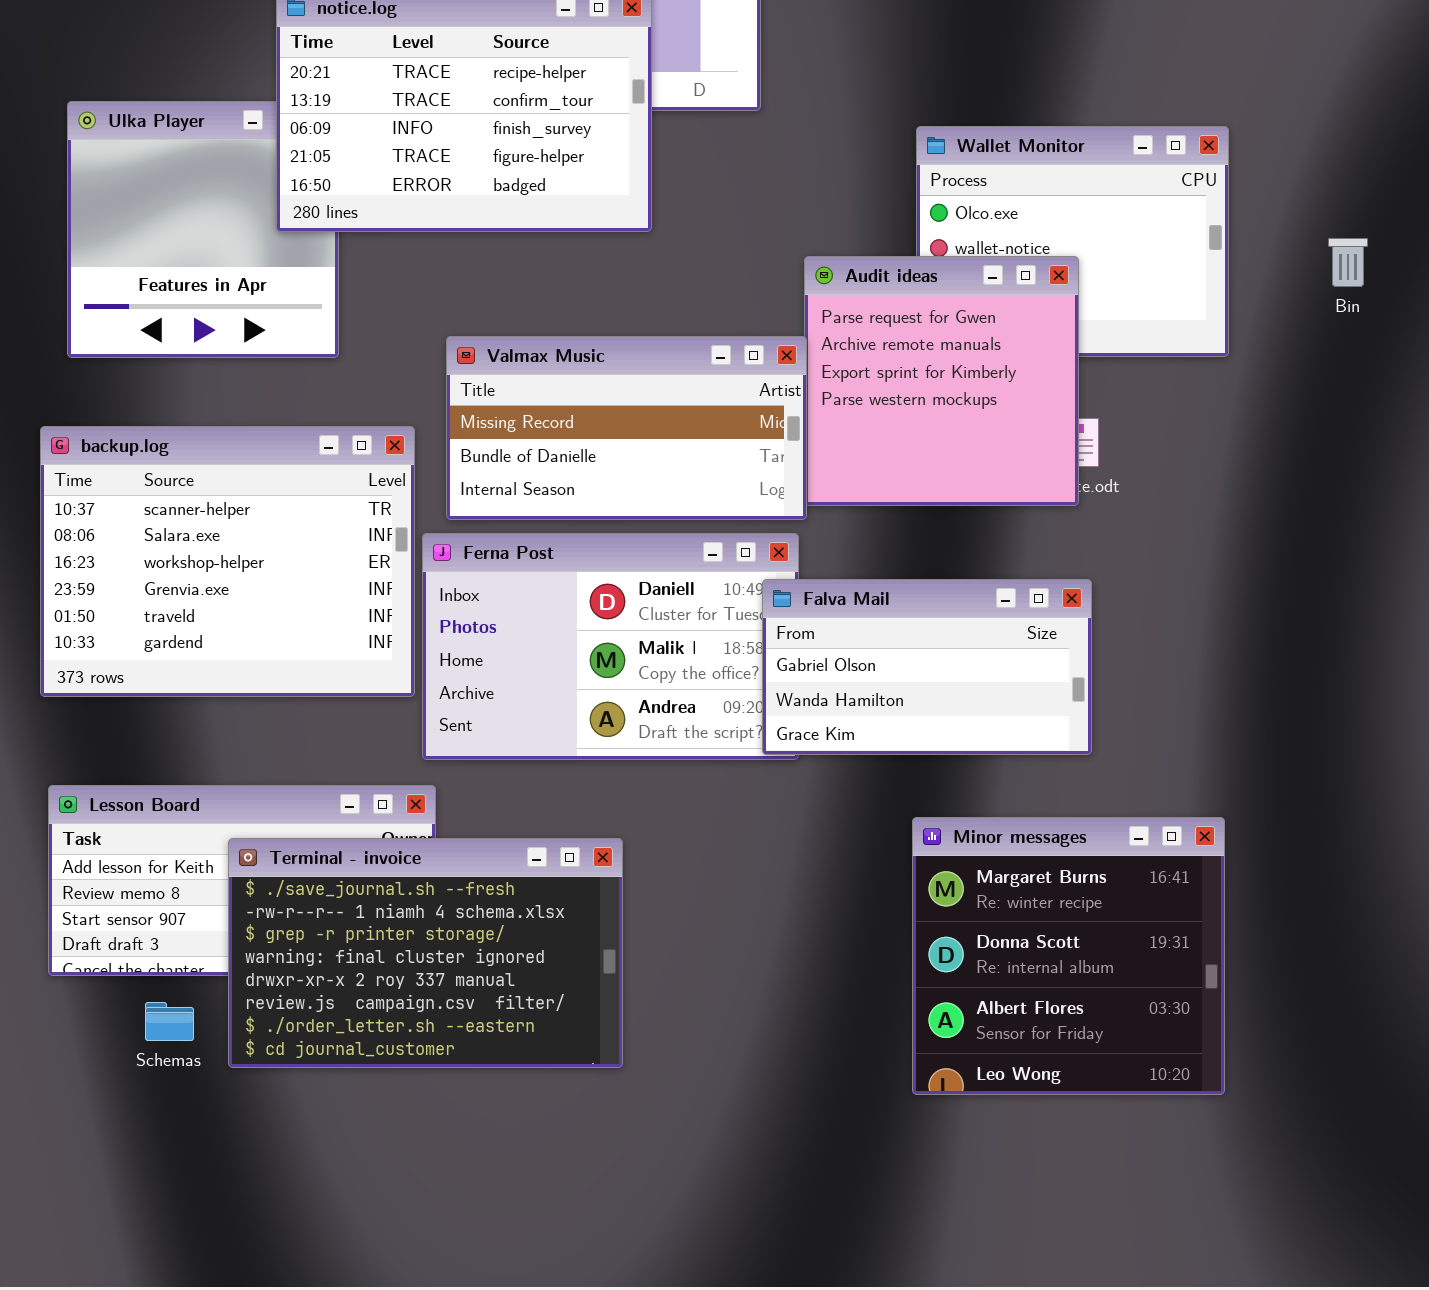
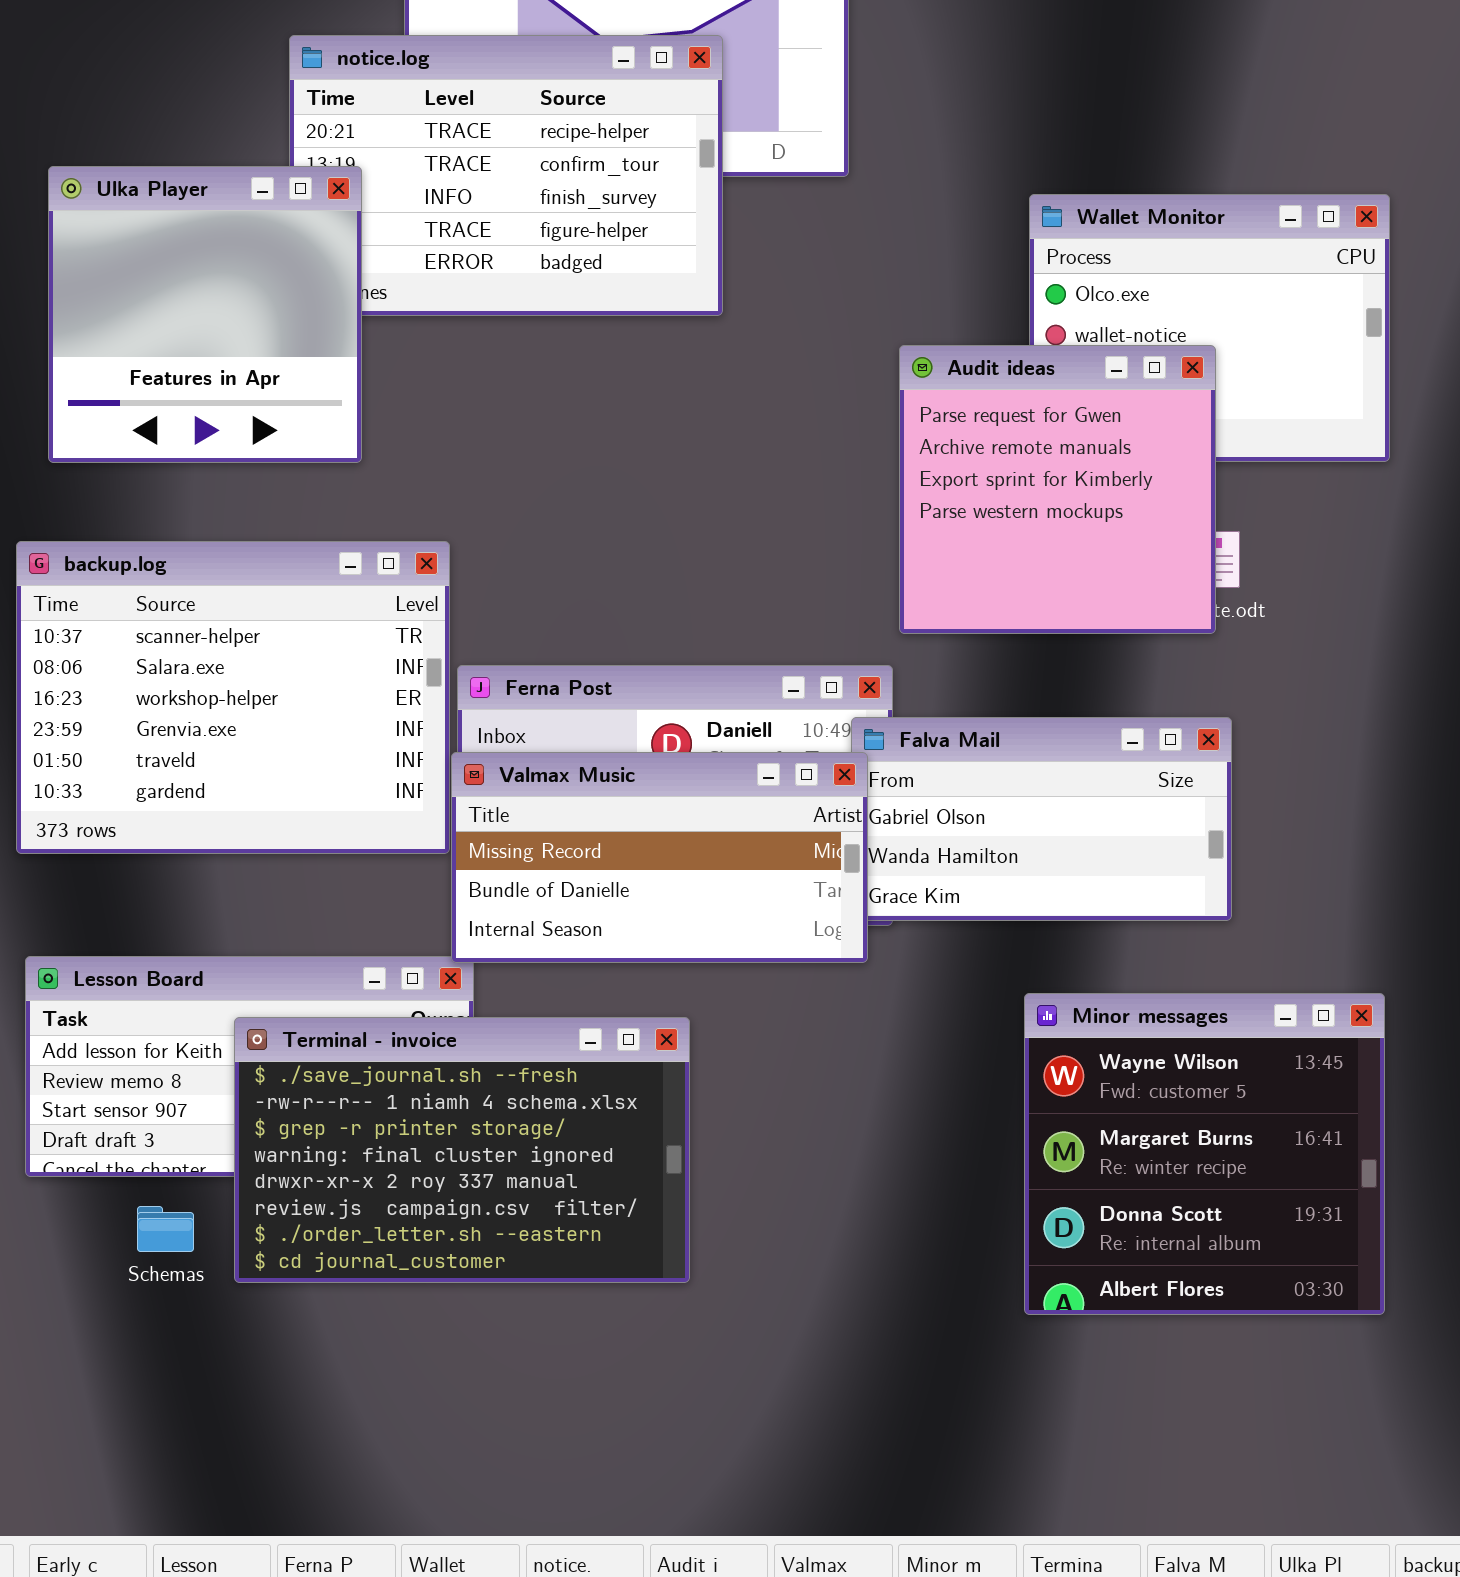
Ulka Player: [67,101,339,358] -> [48,166,362,463], raised
Valmax Music: [446,336,807,520] -> [451,752,868,963], moved
Minor messages: [912,817,1225,1095] -> [1024,993,1385,1315], scrolled up 1 row

